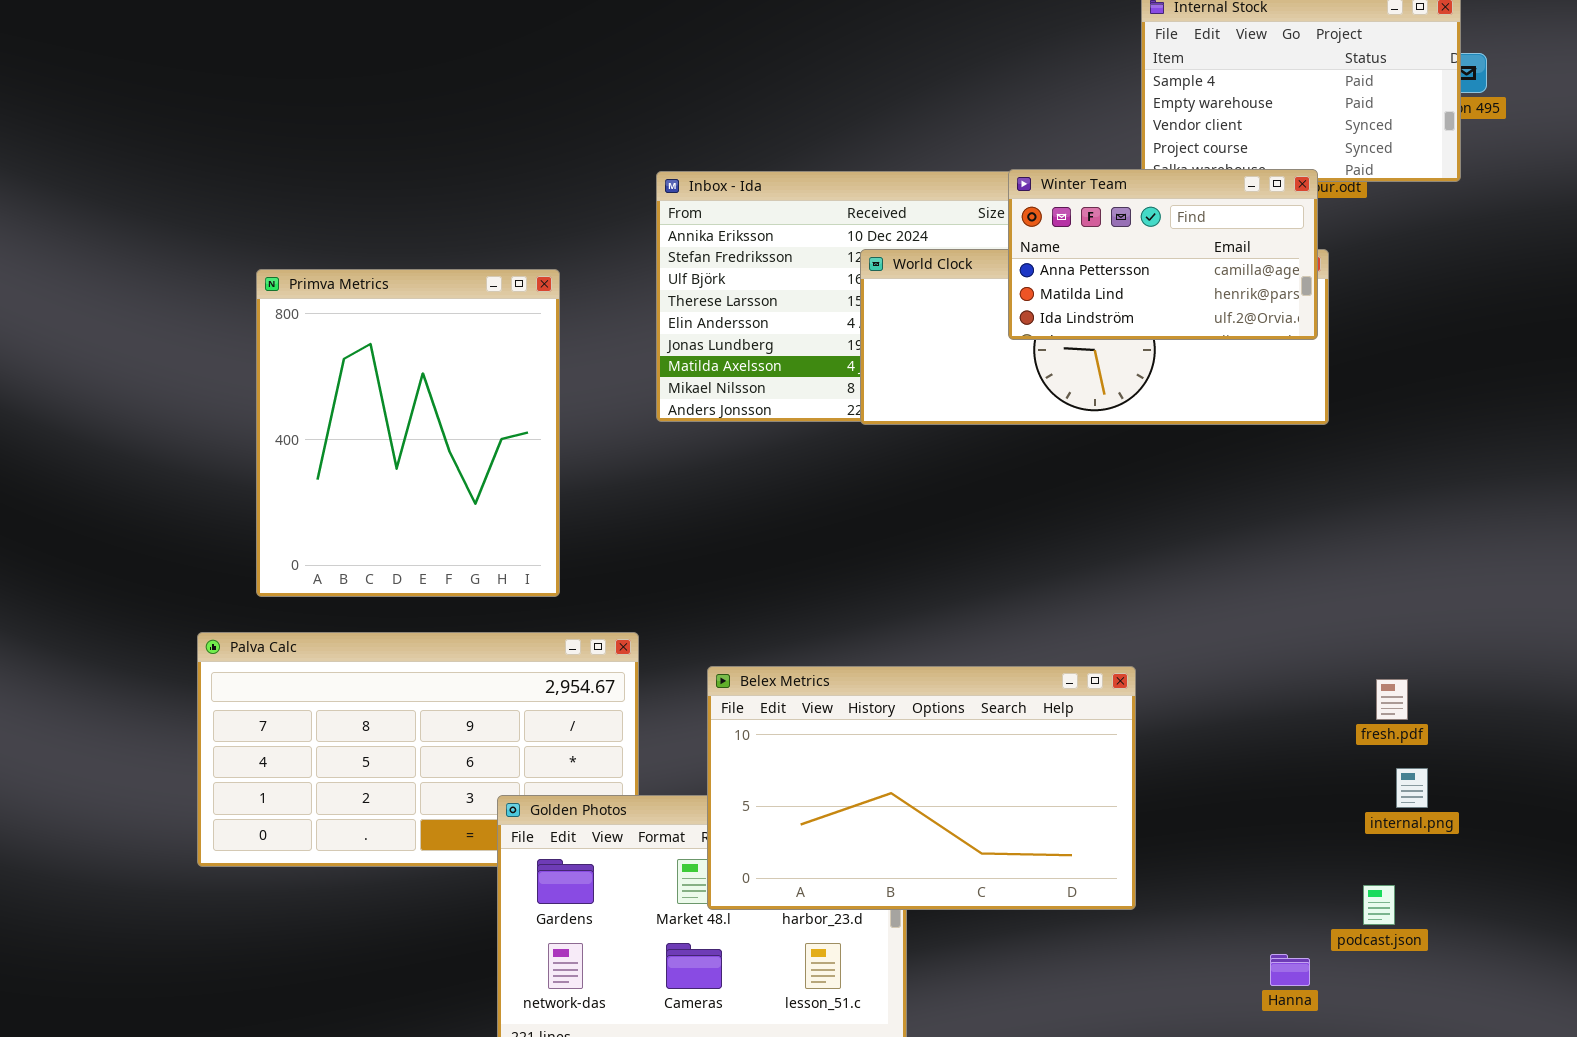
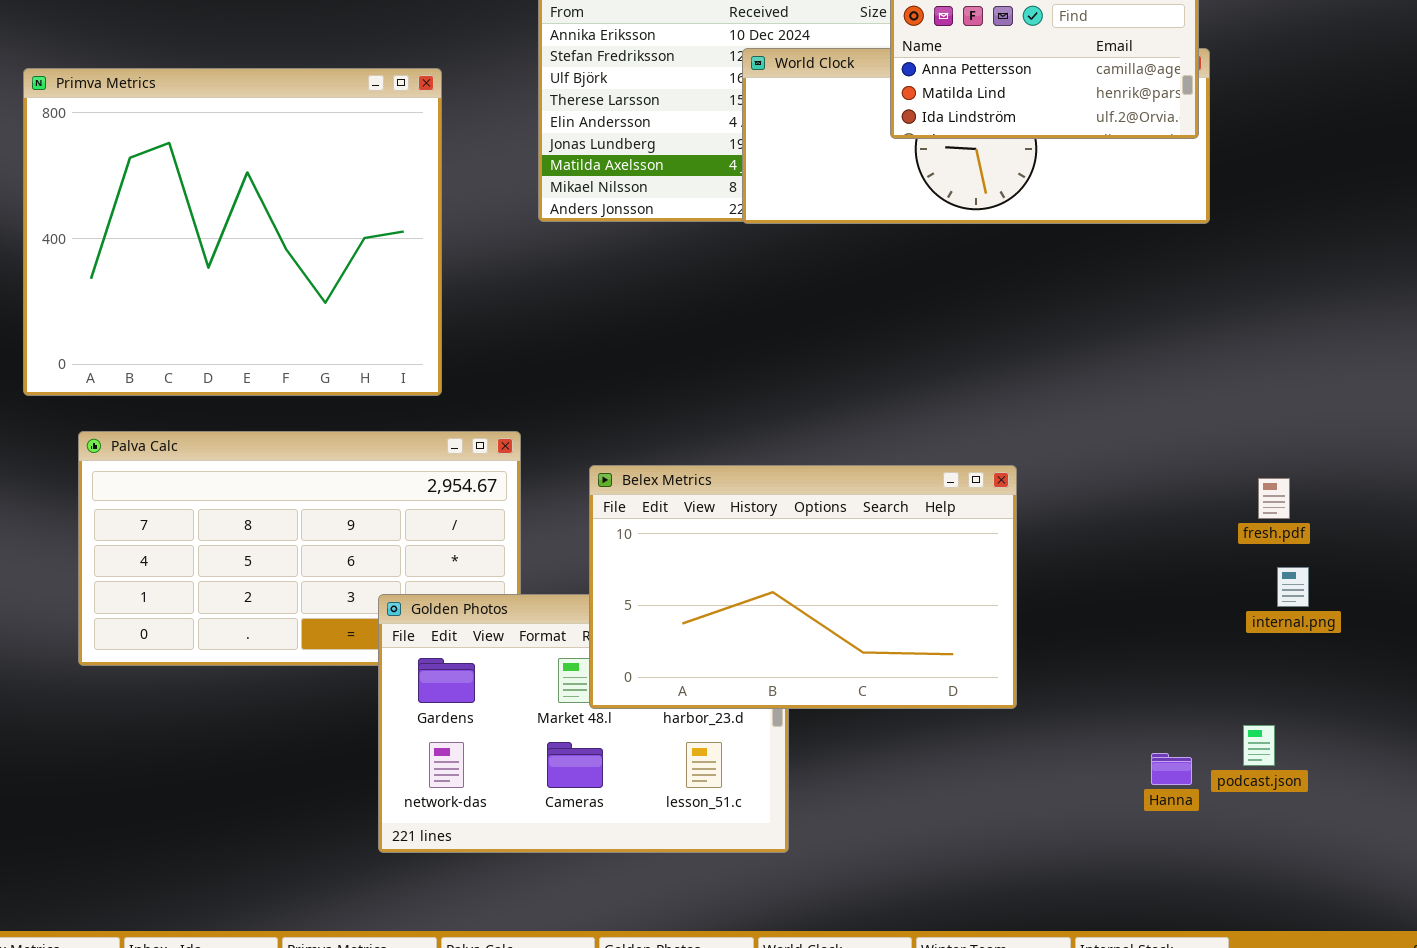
Primva Metrics: [256,269,560,597] -> [23,68,442,396], resized
podcast.json: [1363,885,1395,925] -> [1243,725,1275,766], moved

